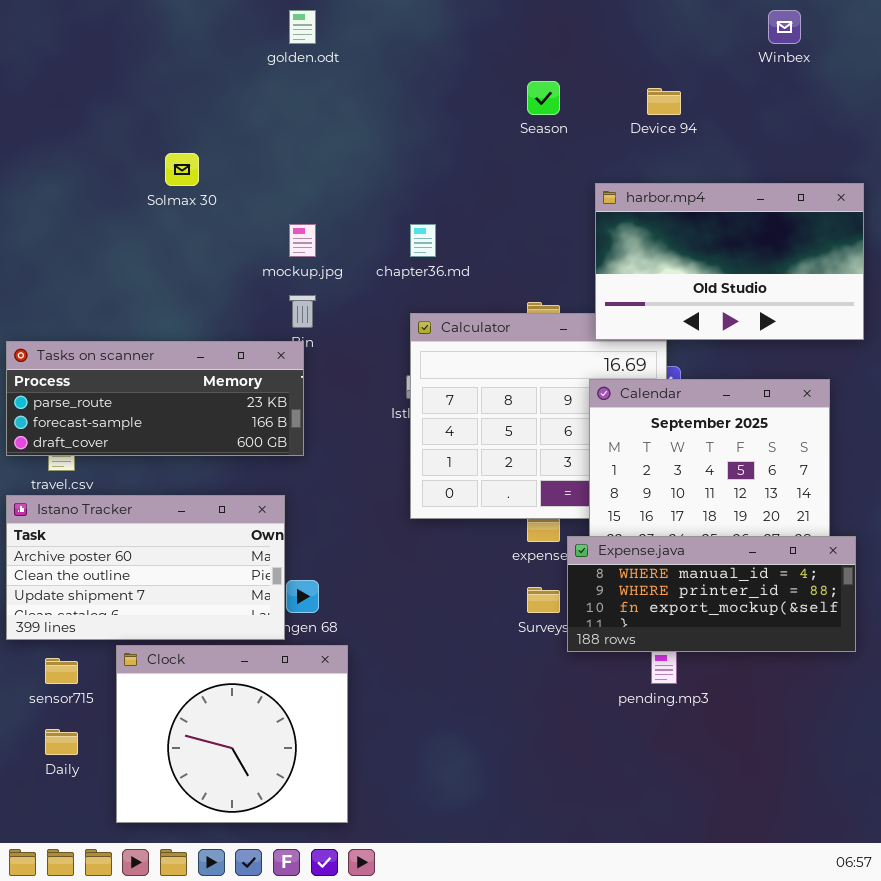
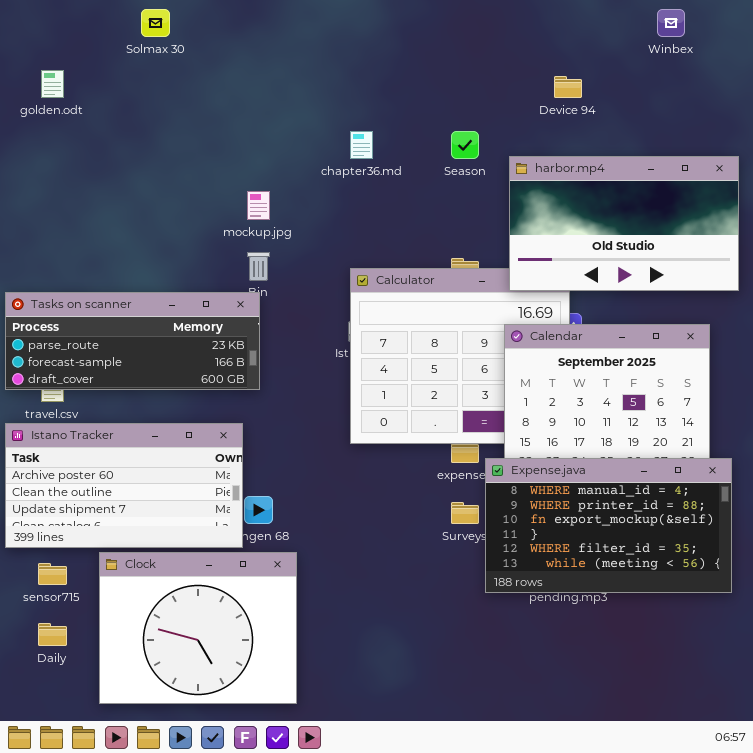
golden.odt: [289,10,316,44] -> [41,70,64,98], moved
Season: [527,81,560,115] -> [451,131,479,159], moved
Solmax 30: [165,153,199,186] -> [141,9,170,37], moved
chapter36.md: [410,224,436,257] -> [350,131,373,159], moved
Expense.java: [567,536,856,652] -> [485,458,732,593], resized

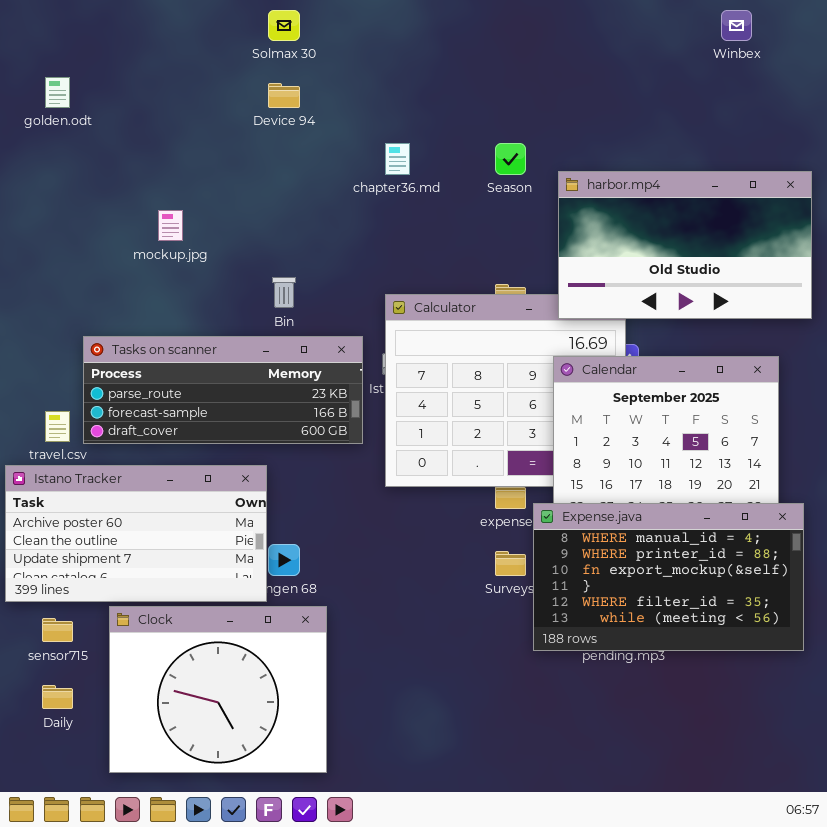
Solmax 30: [141,9,170,37] -> [268,10,300,41], moved
Device 94: [554,76,582,98] -> [268,83,300,108], moved
mockup.jpg: [247,191,270,220] -> [158,210,183,241], moved
Tasks on scanner: [5,292,260,390] -> [83,336,363,444], moved

